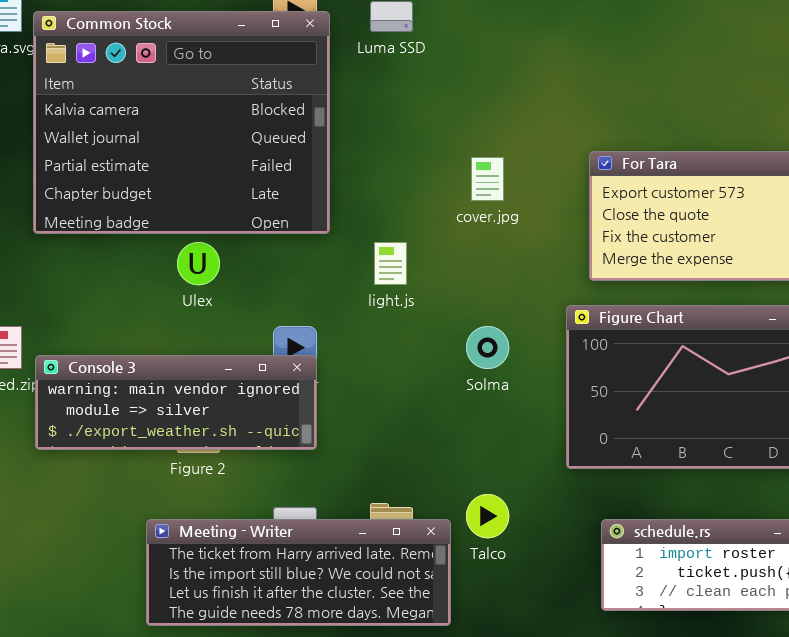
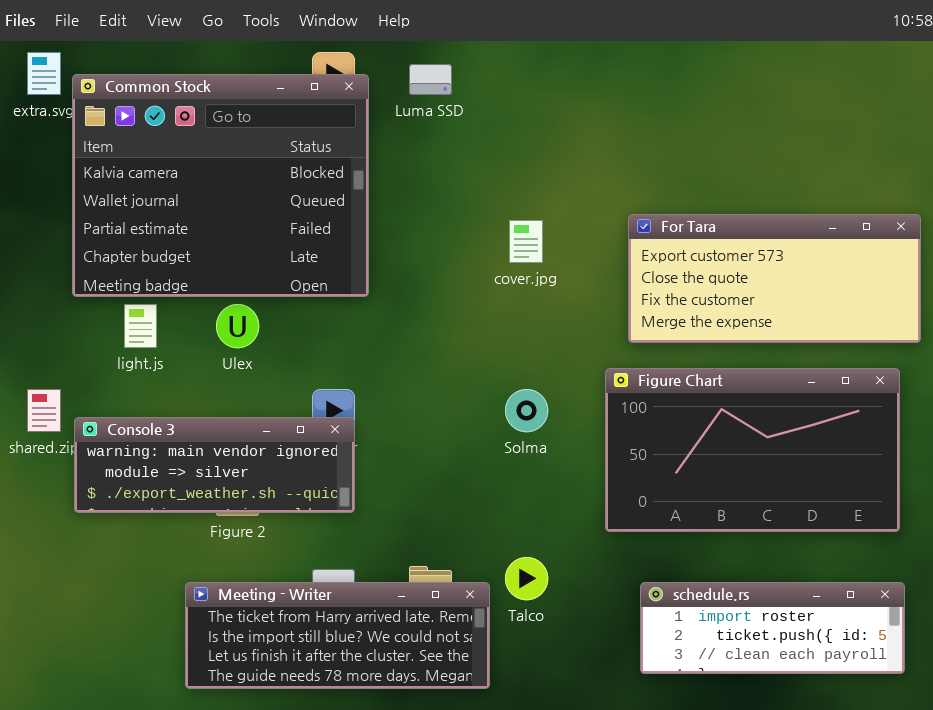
light.js: [374,242,407,285] -> [124,304,157,348], moved

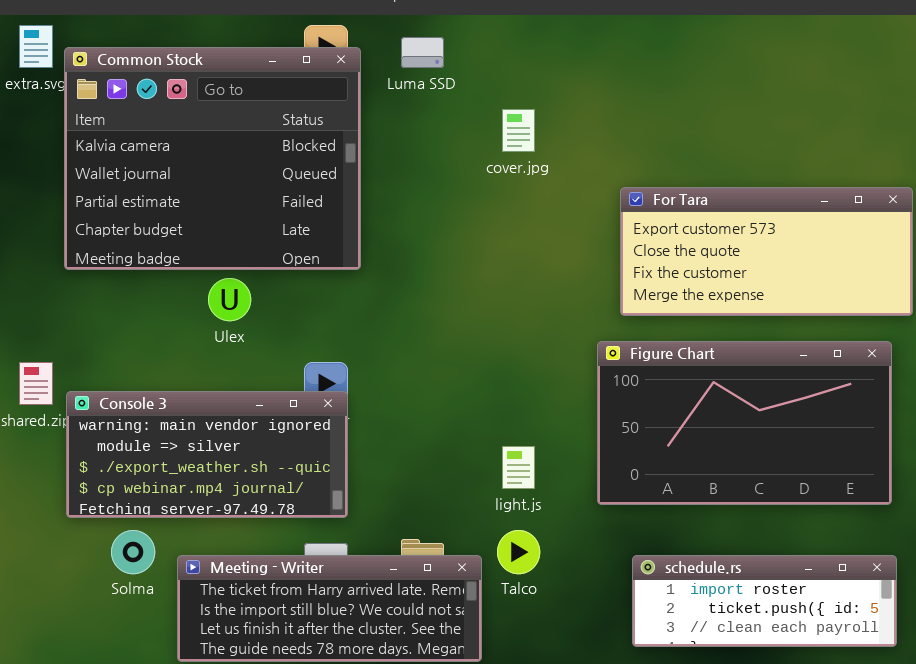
cover.jpg: [509,220,543,263] -> [502,109,535,152], moved
light.js: [124,304,157,348] -> [502,446,535,489], moved
Solma: [505,389,548,432] -> [111,530,155,574], moved
Console 3: [74,417,355,513] -> [66,391,348,518], resized

